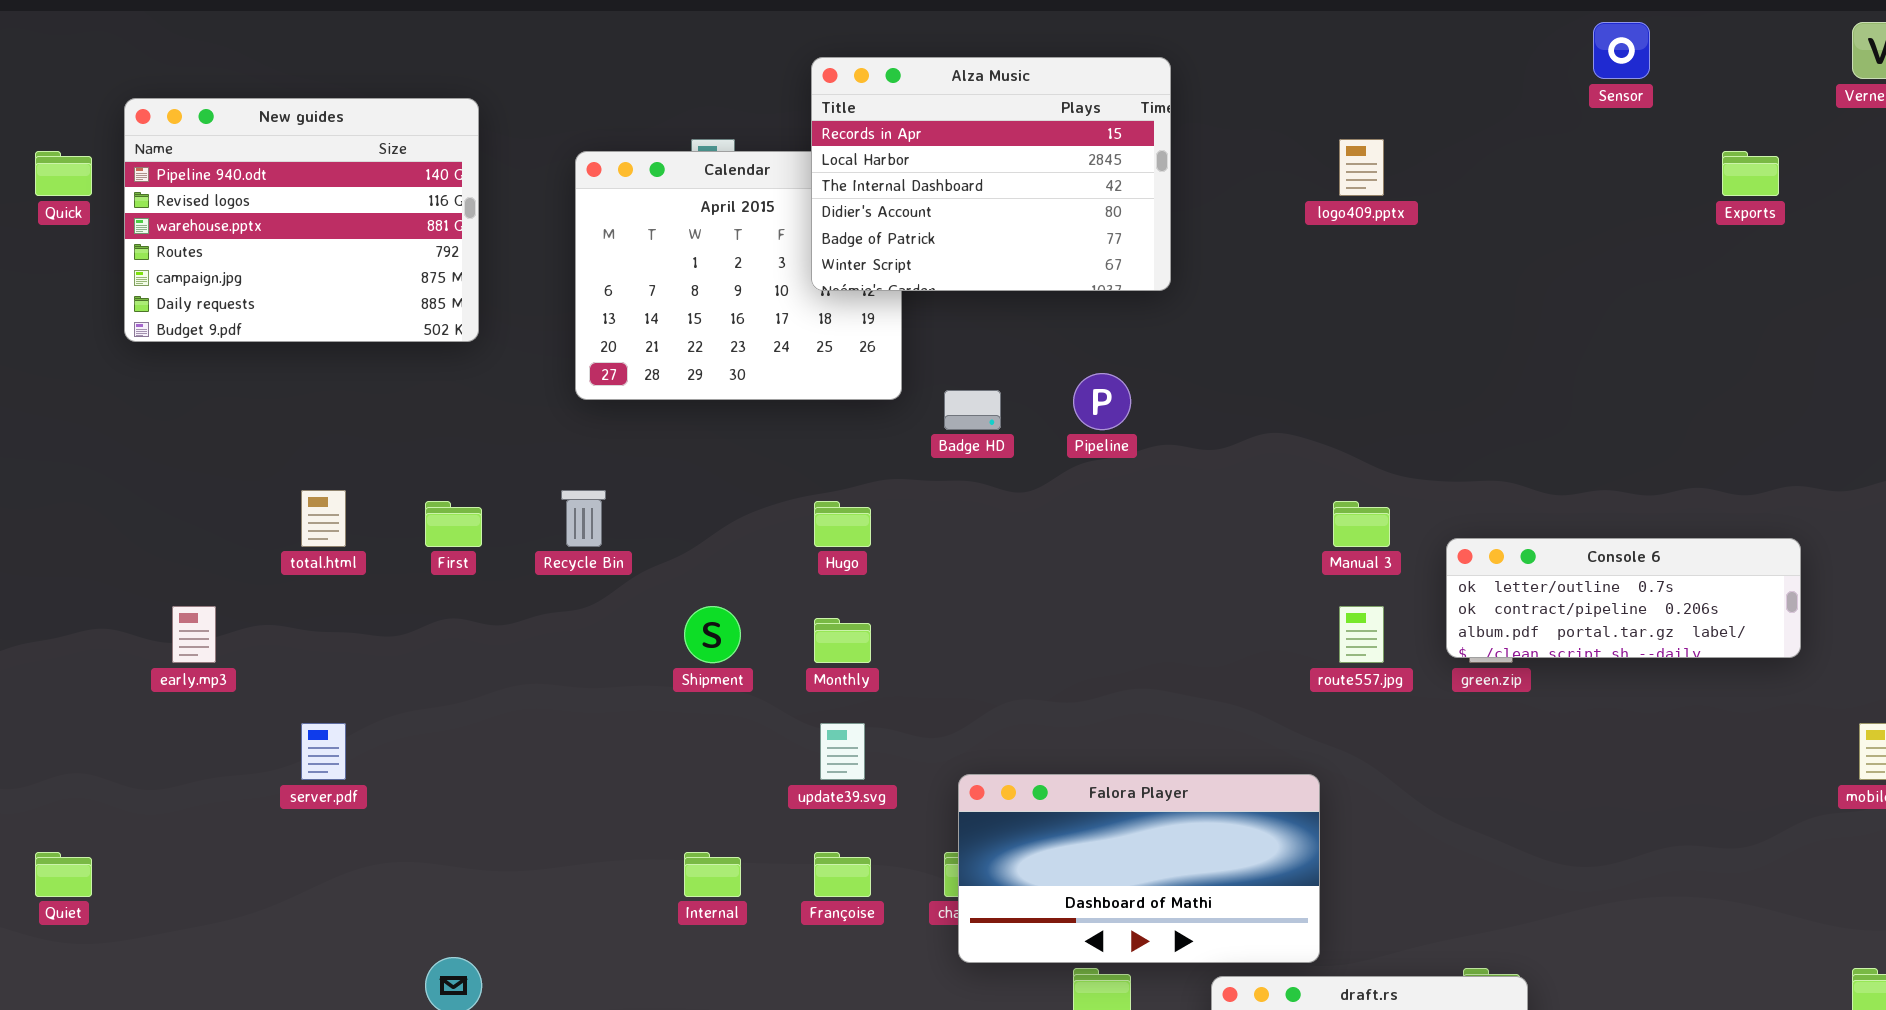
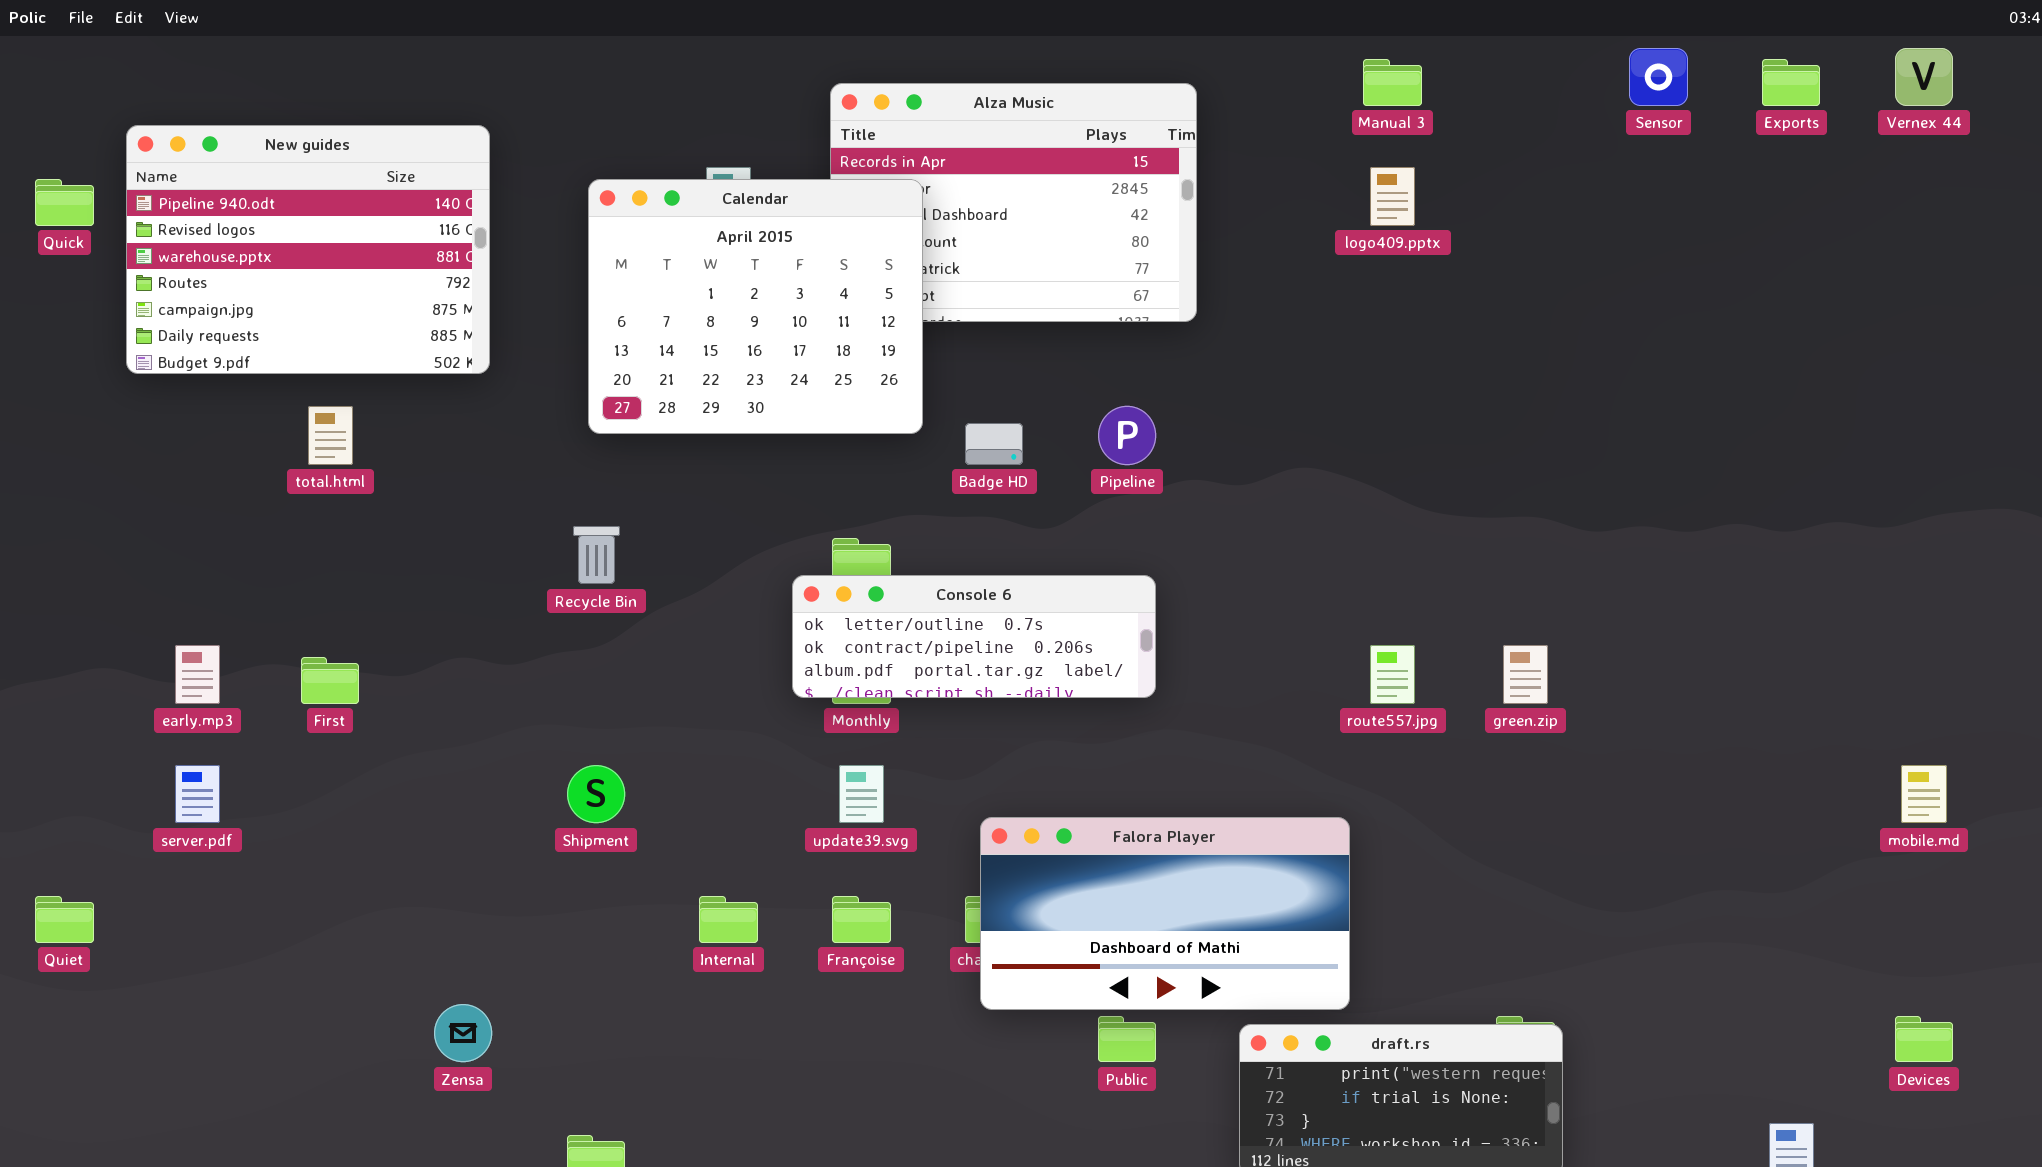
Calendar: [575,151,902,400] -> [588,179,923,434], raised
Exports: [1722,151,1779,196] -> [1762,59,1820,106], moved
total.html: [301,490,346,547] -> [308,406,353,465], moved
First: [425,501,482,547] -> [301,657,359,704], moved
Manual 3: [1333,501,1390,547] -> [1363,59,1422,106], moved
Console 6: [1446,538,1801,658] -> [792,575,1156,698], moved
Shipment: [684,606,741,663] -> [567,765,625,823], moved
server.pdf: [301,723,346,780] -> [175,765,220,823], moved

